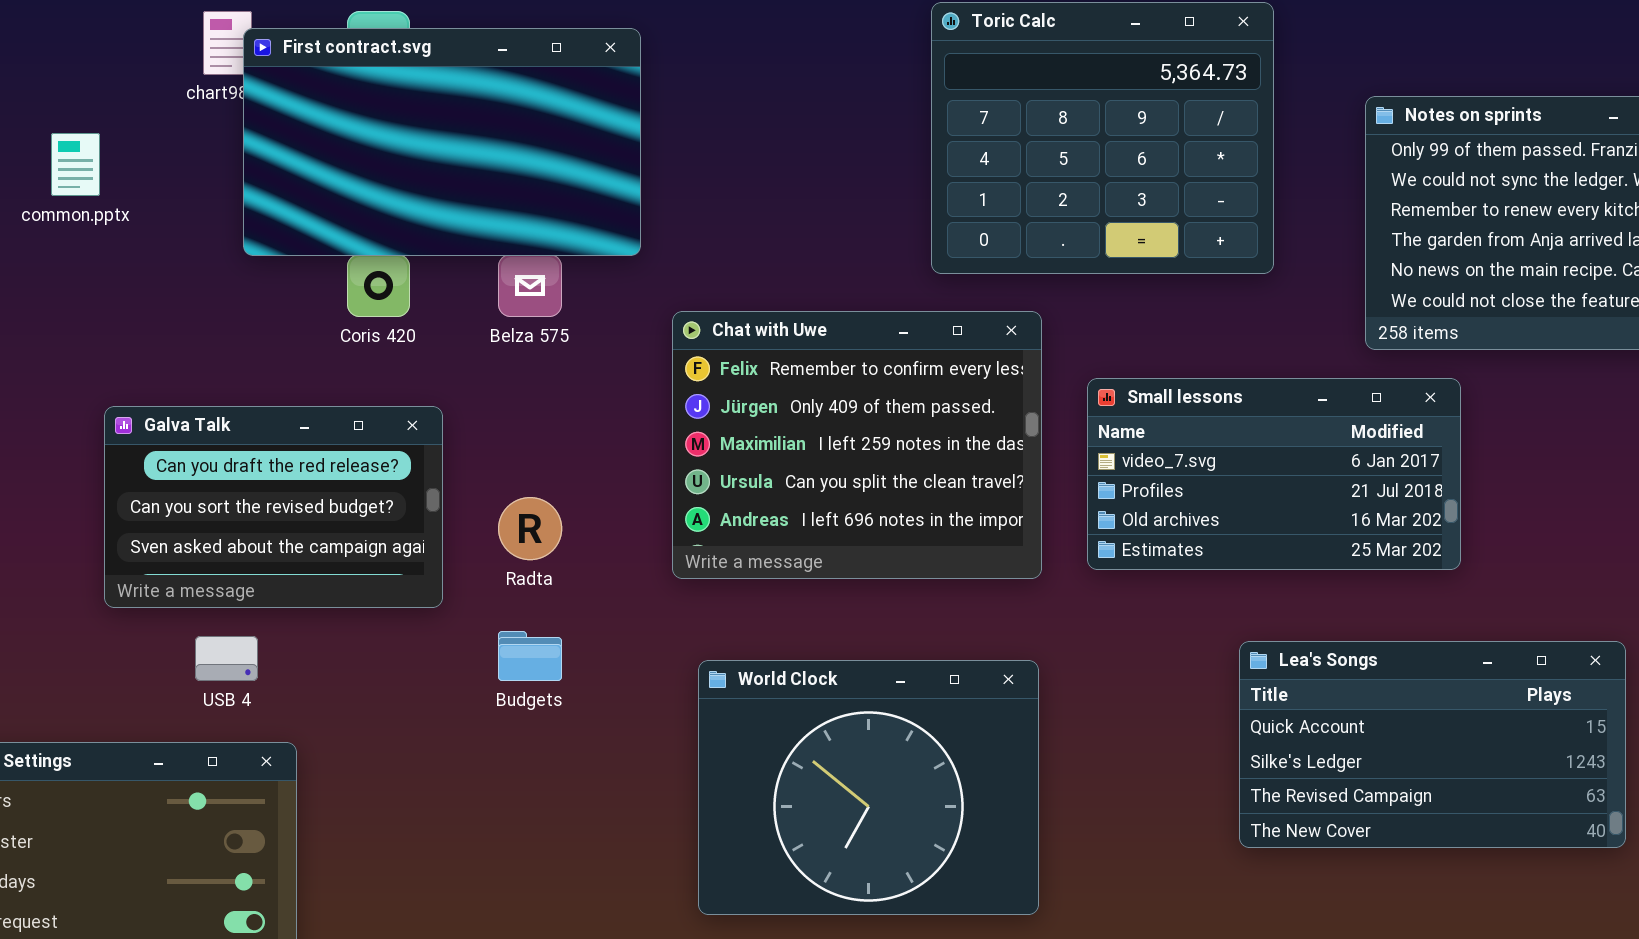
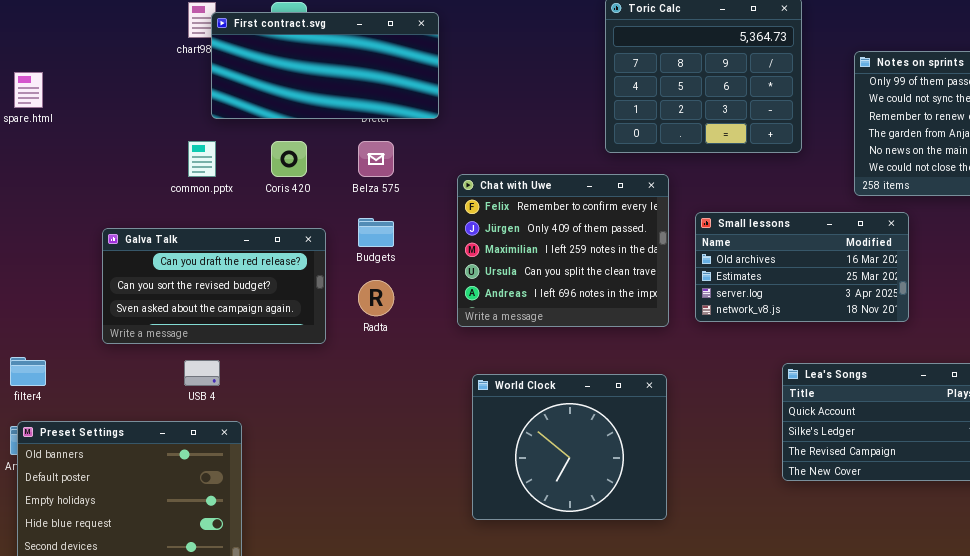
First contract.svg: [243,28,641,256] -> [211,12,439,119], resized
common.pptx: [51,133,100,196] -> [188,141,216,177], moved
Small lessons: [1087,378,1461,570] -> [695,212,909,322], scrolled down 2 rows
Galva Talk: [104,406,443,608] -> [102,228,326,344], resized
Budgets: [498,631,562,681] -> [358,218,394,247], moved

